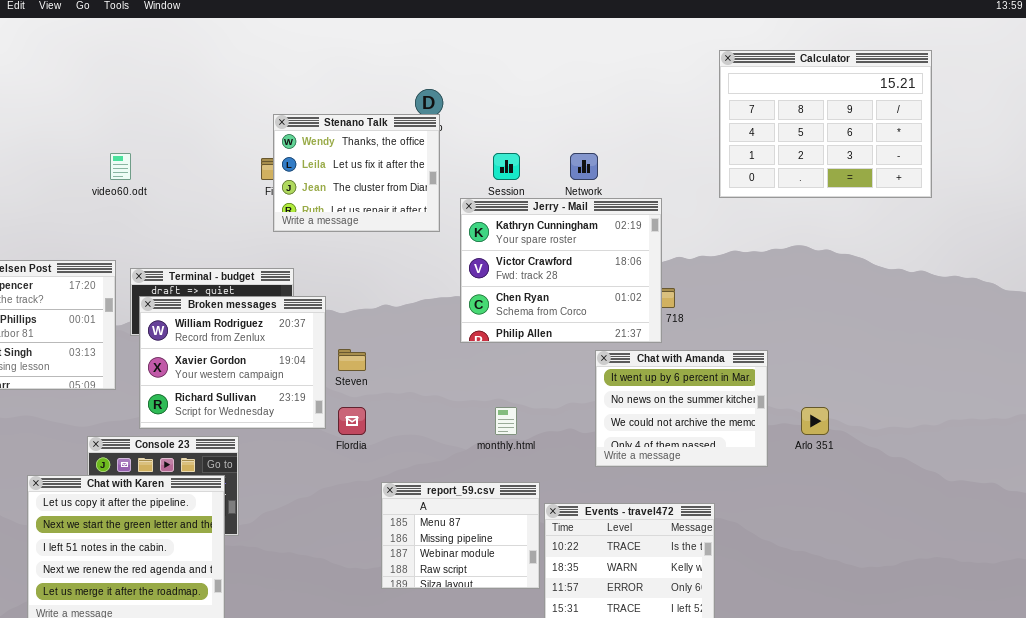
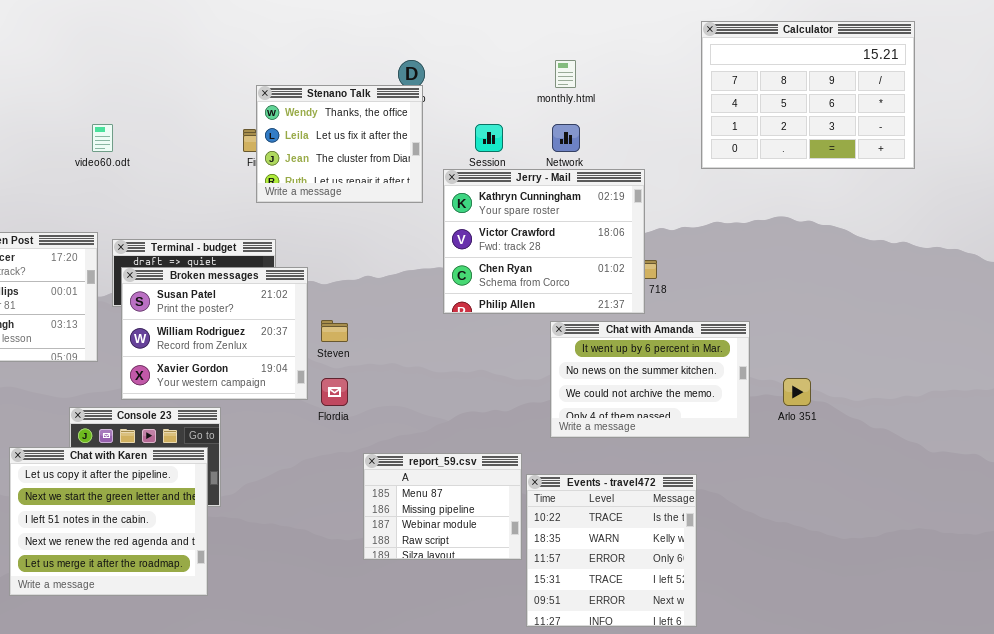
Broken messages: [139,296,326,429] -> [121,267,308,400], scrolled up 1 row
Chat with Amanda: [595,350,768,467] -> [550,321,750,438], resized
monthly.html: [495,407,517,435] -> [555,60,576,88], moved

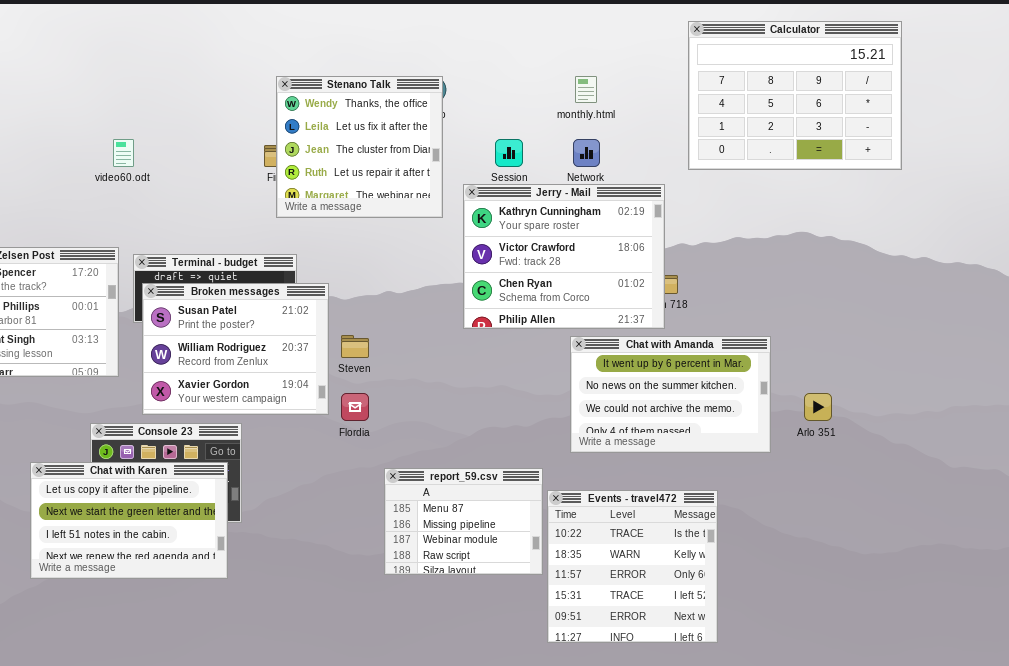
Calculator: [701,21,915,169] -> [688,21,902,170], moved
Stenano Talk: [256,85,423,203] -> [276,76,443,218], resized
Chat with Karen: [9,447,208,596] -> [30,462,228,579], resized

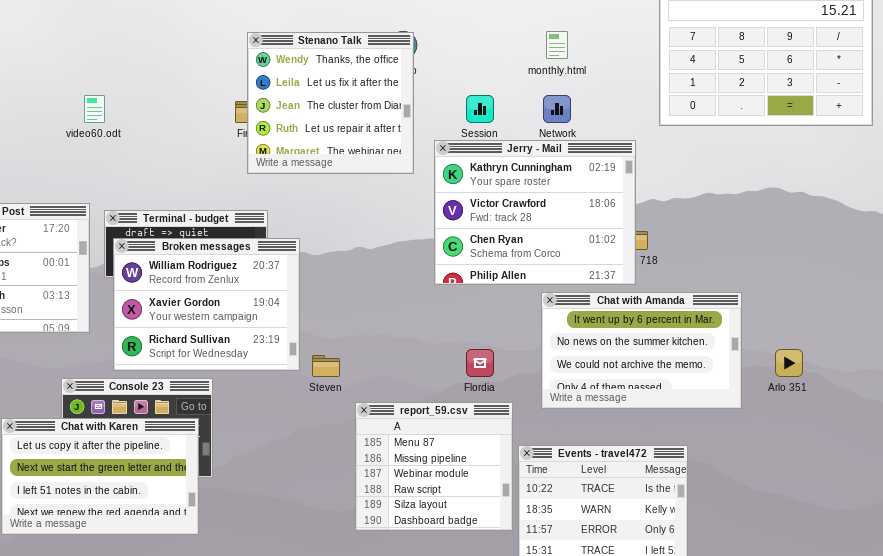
Broken messages: [142,283,329,415] -> [113,238,300,371], scrolled down 1 row
Steven: [341,335,369,358] -> [312,355,340,377], moved
Flordia: [341,393,369,421] -> [466,349,494,377], moved
report_59.csv: [384,468,543,575] -> [355,402,513,531], resized

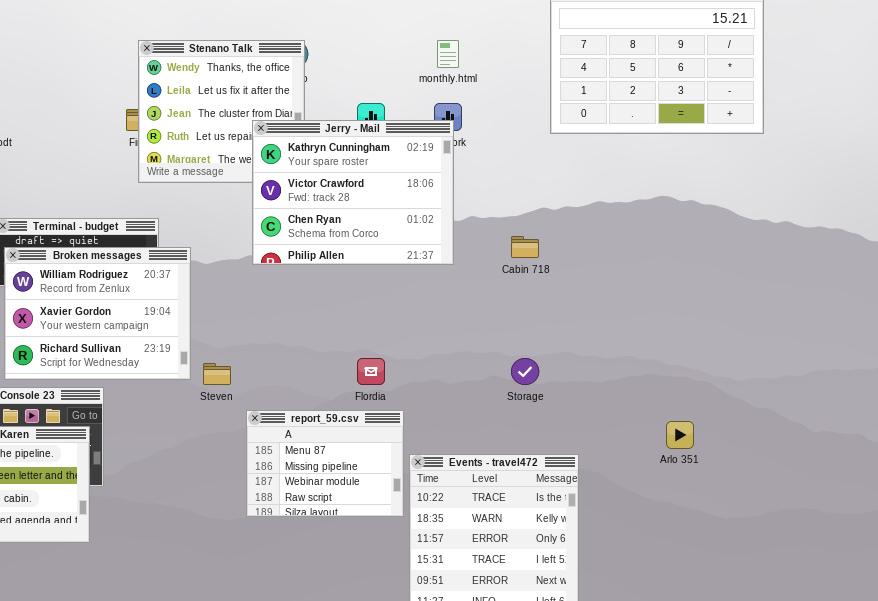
Jerry - Mail: [434,140,636,285] -> [252,120,454,265], moved
Chat with Amanda: [541,292,742,409] -> none, closed
Arlo 351: [775,349,803,377] -> [666,421,694,449], moved
report_59.csv: [355,402,513,531] -> [246,410,404,517], resized

